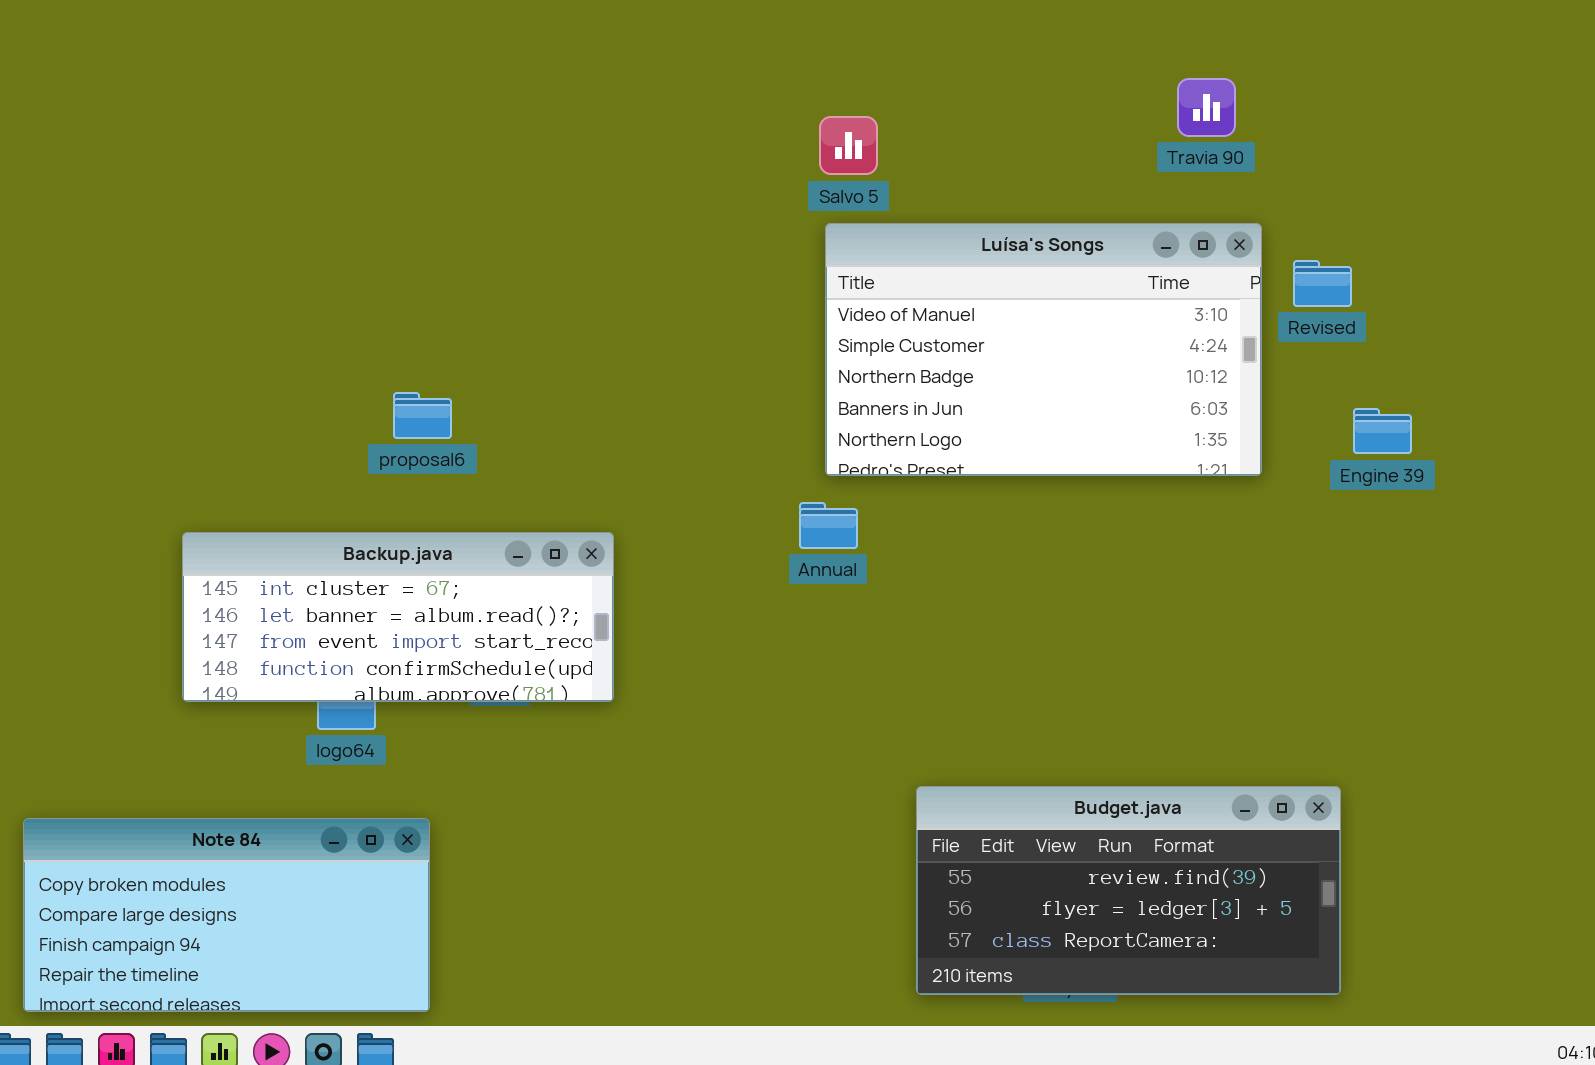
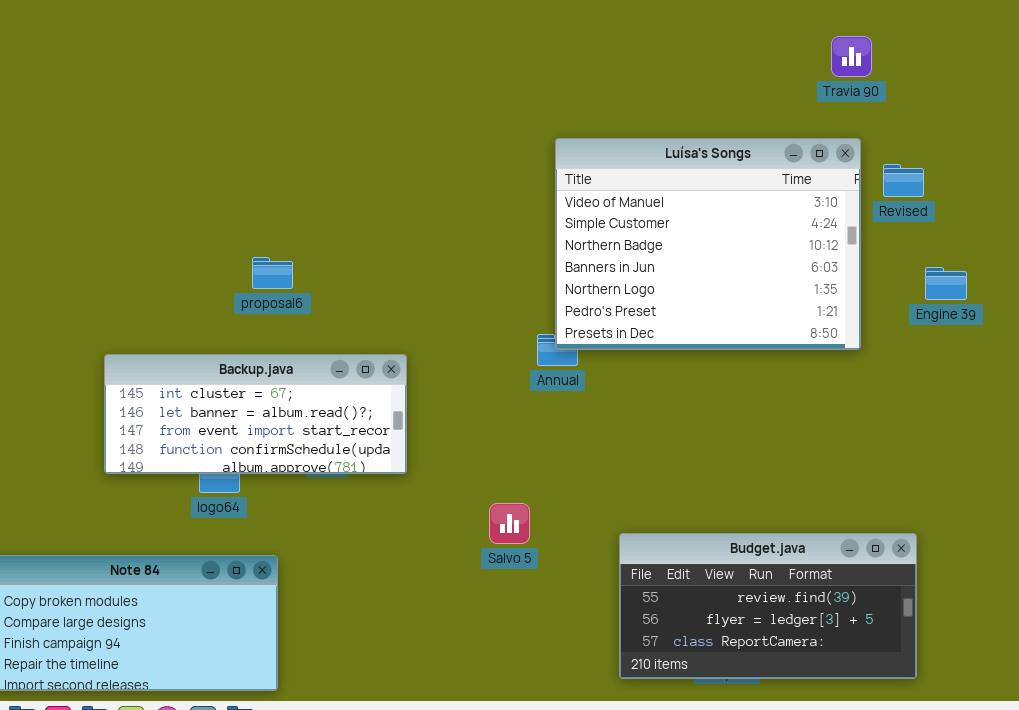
Travia 90: [1177,78,1236,137] -> [831,36,872,77], moved
Salvo 5: [819,116,878,175] -> [489,503,530,544], moved
Luísa's Songs: [825,223,1262,476] -> [555,138,861,350], resized

